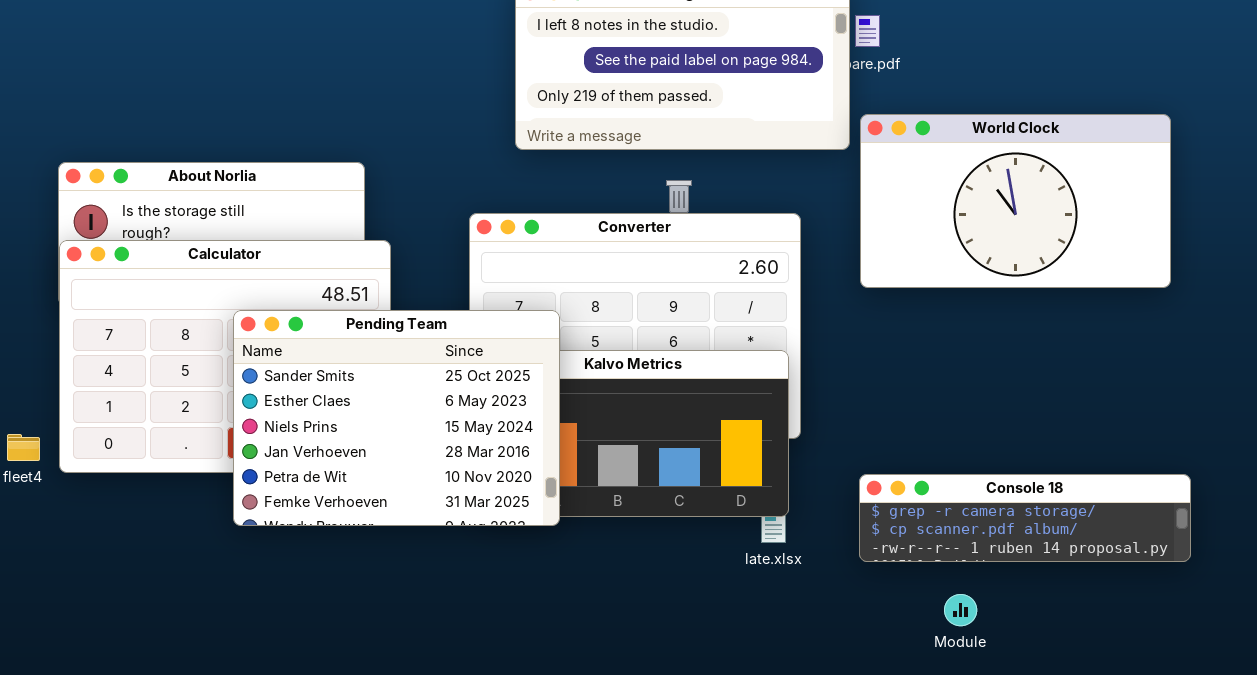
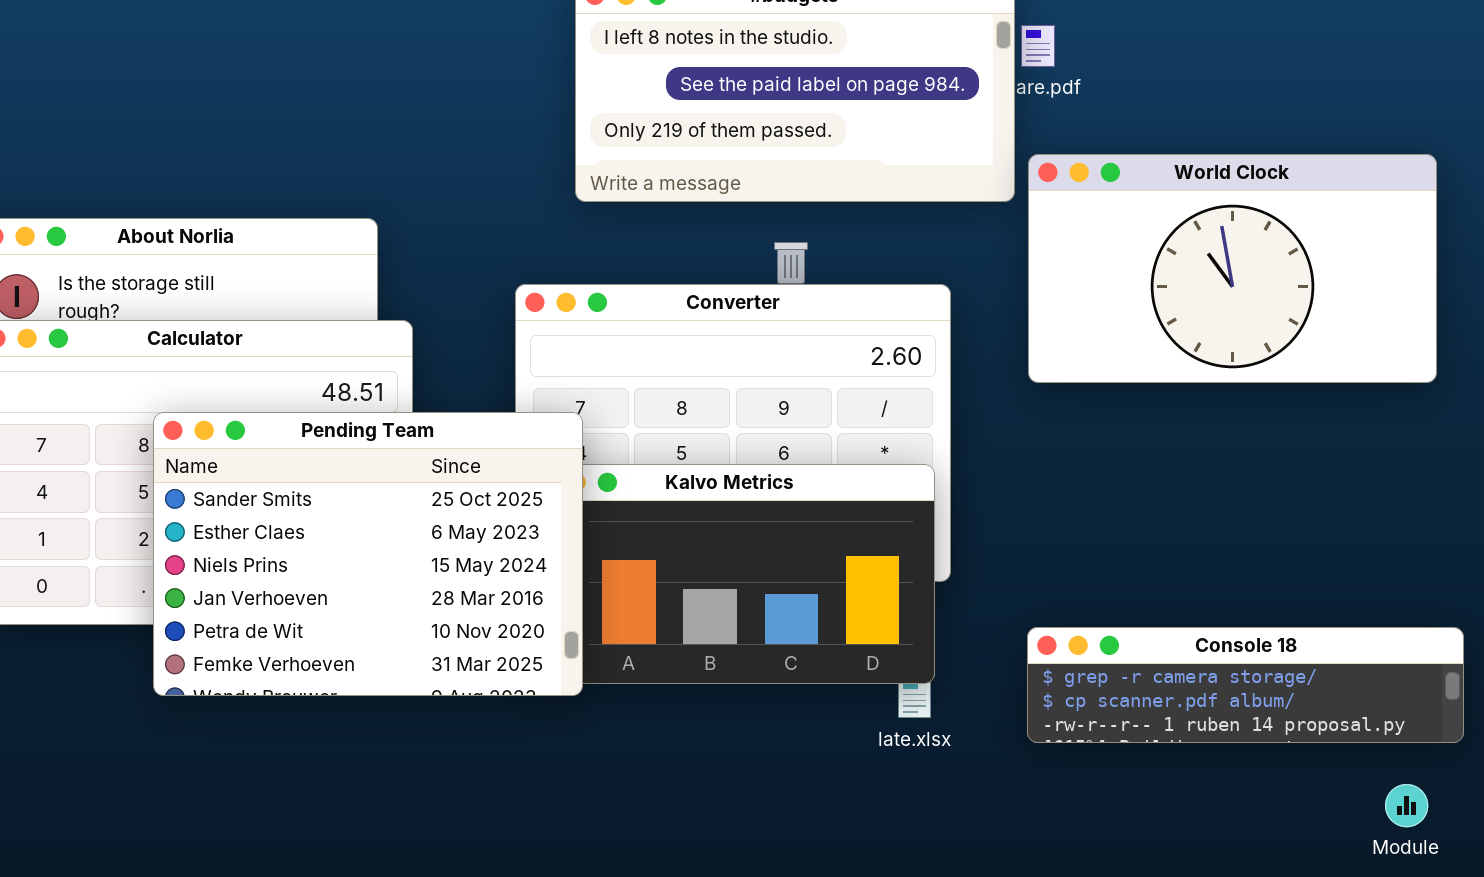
Pending Team: [233,310,560,526] -> [153,412,583,696], moved
Module: [944,594,977,626] -> [1385,784,1428,827], moved

